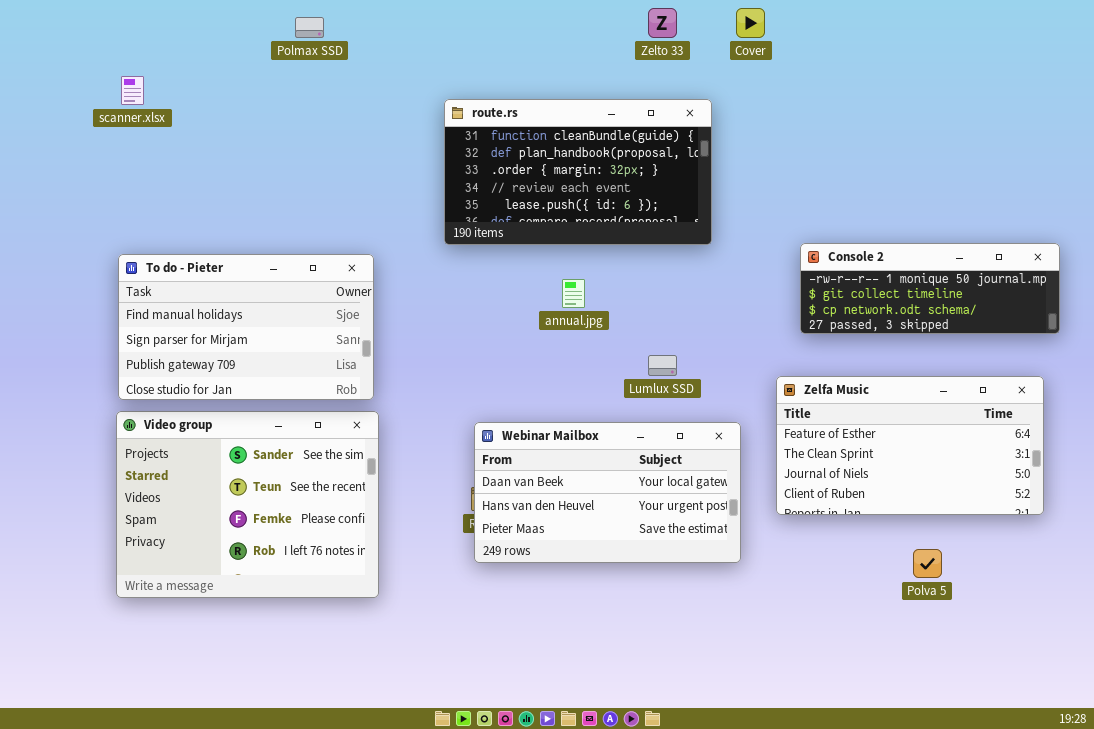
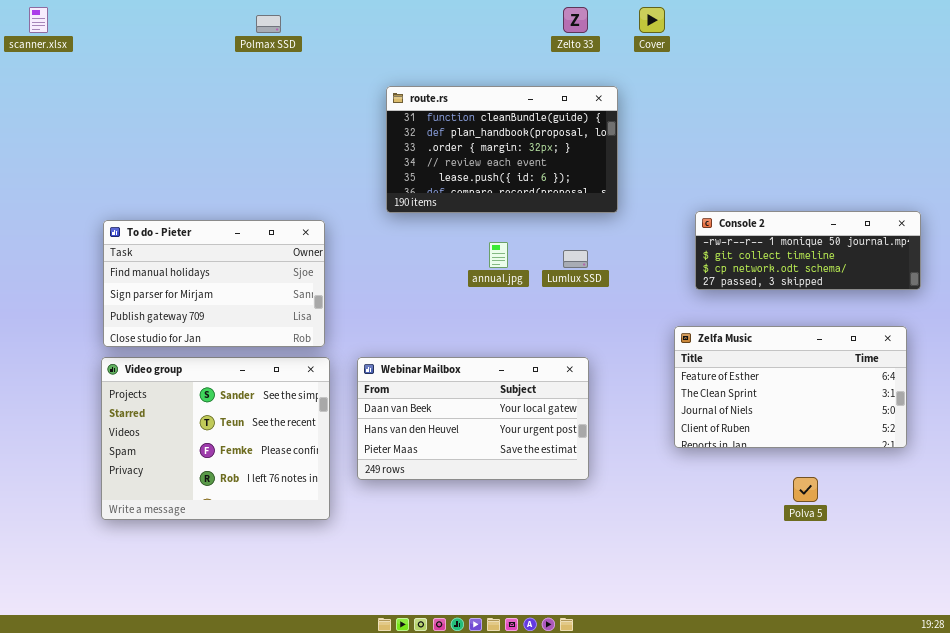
scanner.xlsx: [121,76,144,105] -> [29,7,48,33], moved
Lumlux SSD: [648,355,677,376] -> [563,250,588,268], moved
Webinar Mailbox: [474,422,741,563] -> [357,357,589,480], moved

